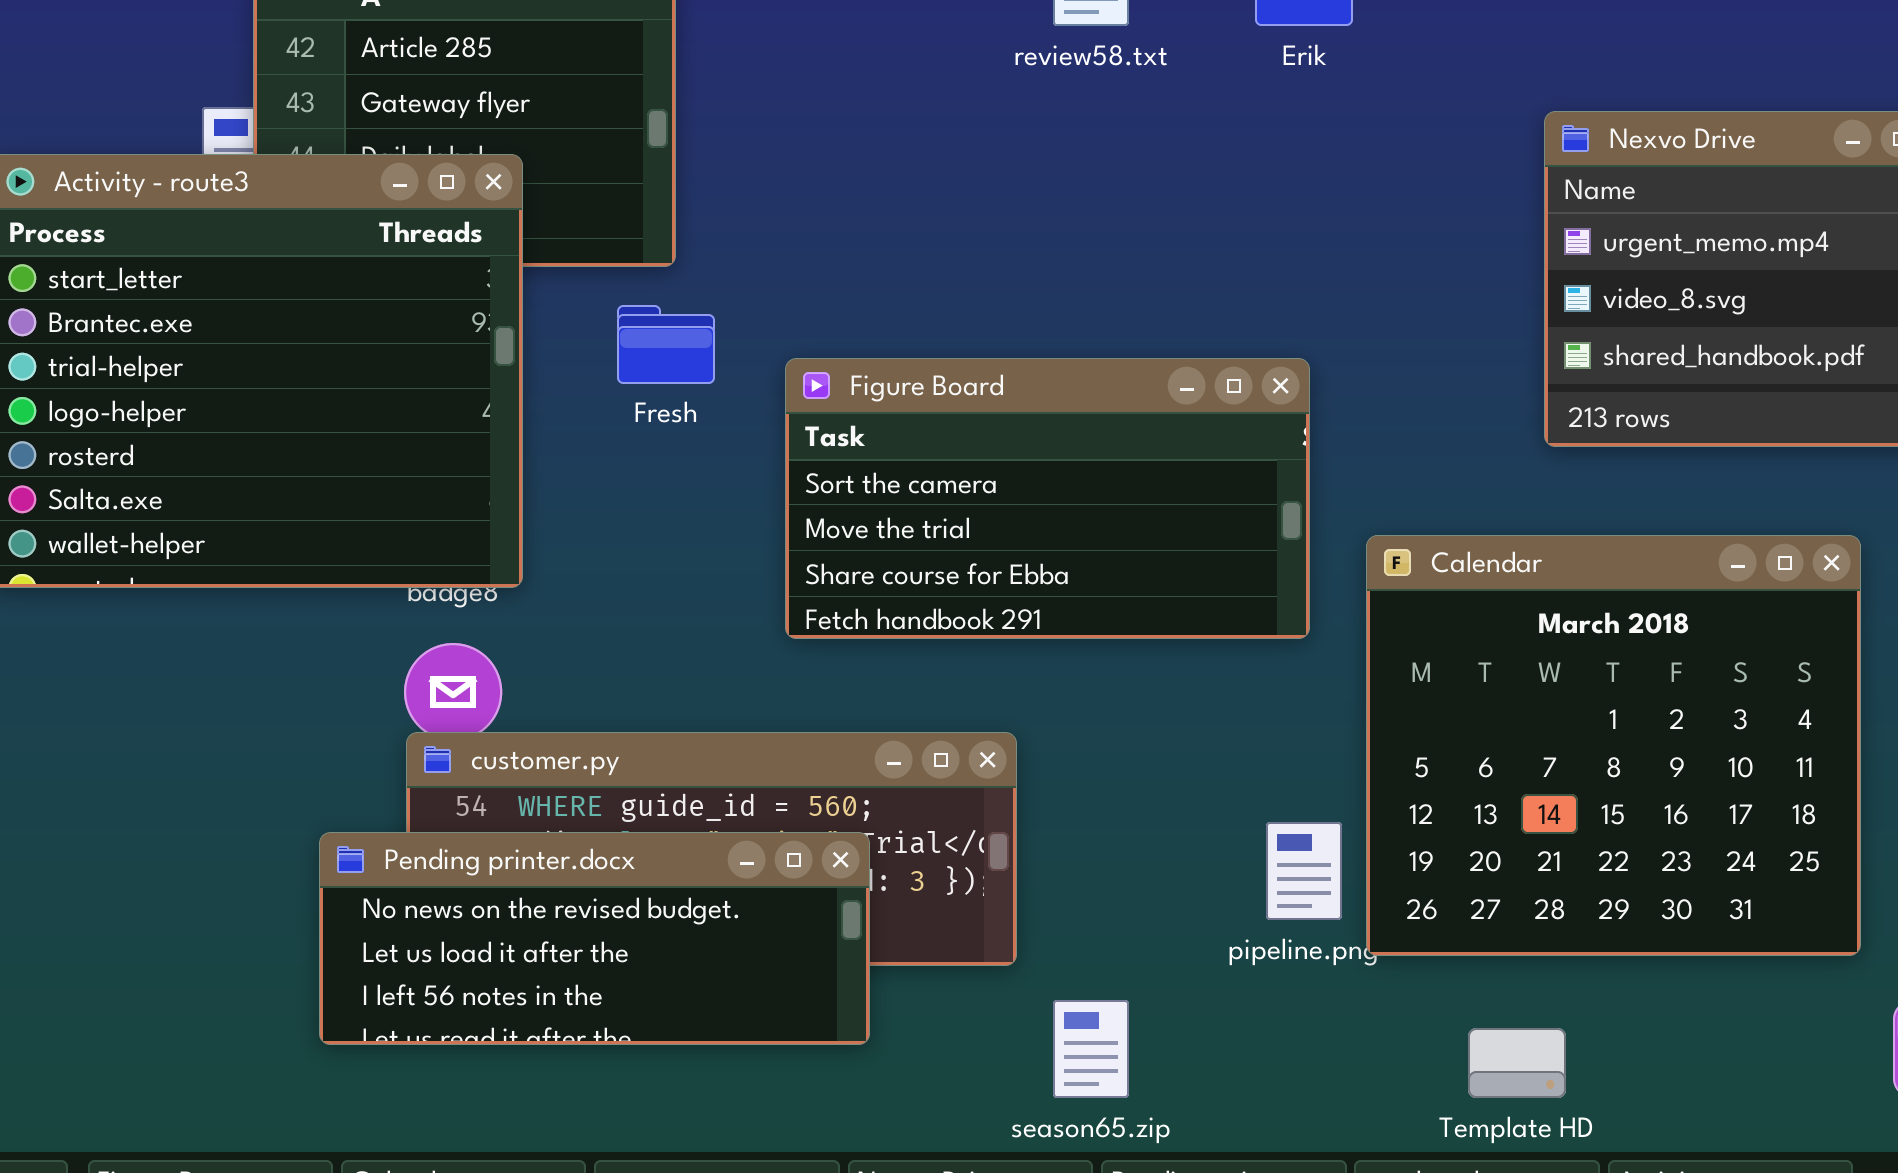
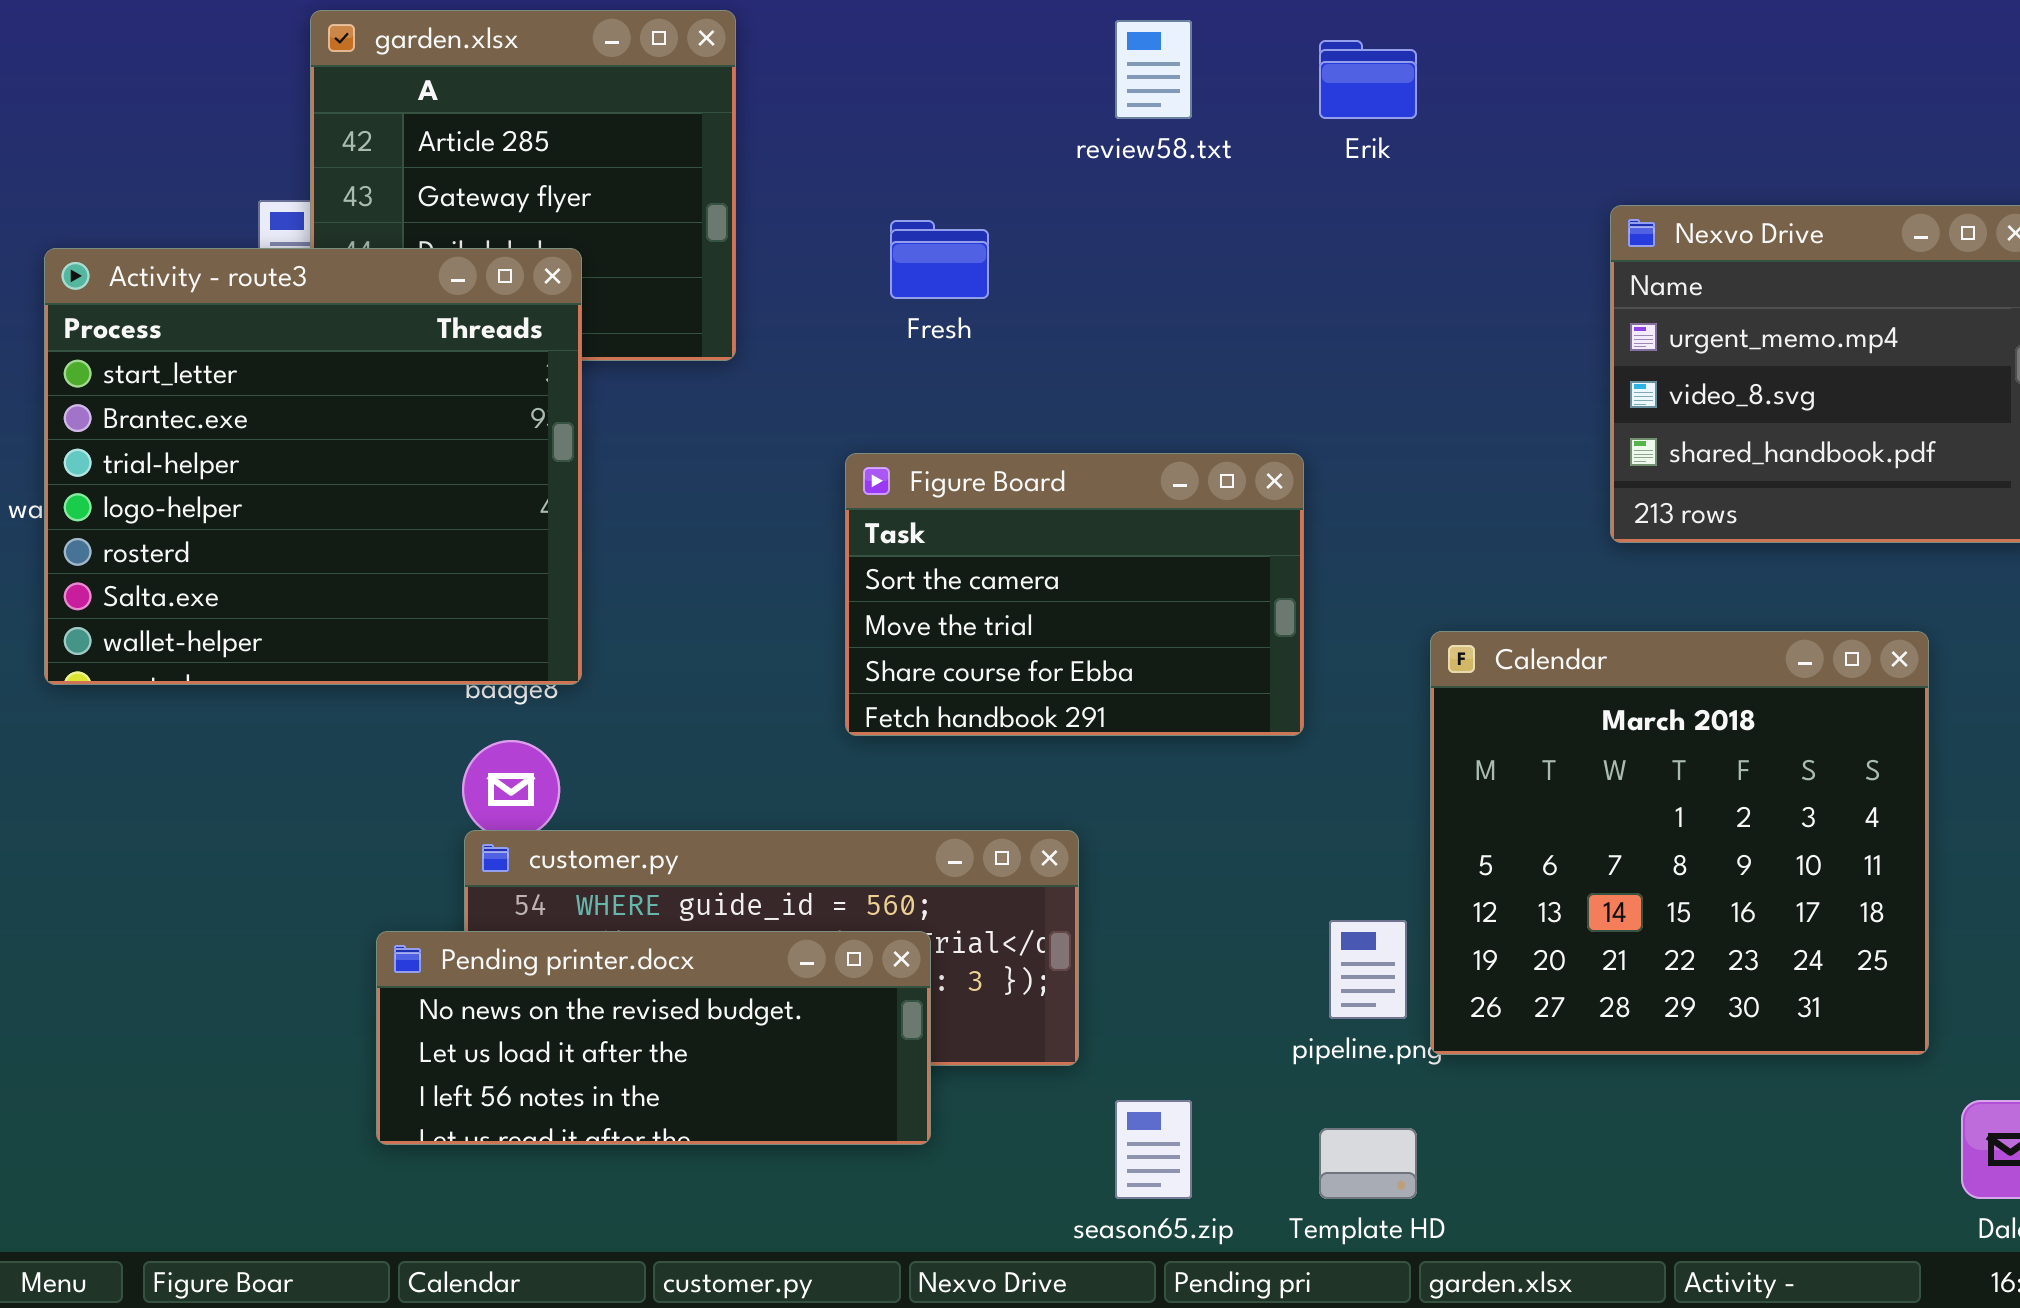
Fresh: [617,305,715,384] -> [890,220,989,299], moved
Figure Board: [785,358,1310,639] -> [845,453,1304,736], resized
Template HD: [1468,1028,1566,1098] -> [1319,1128,1417,1199], moved

